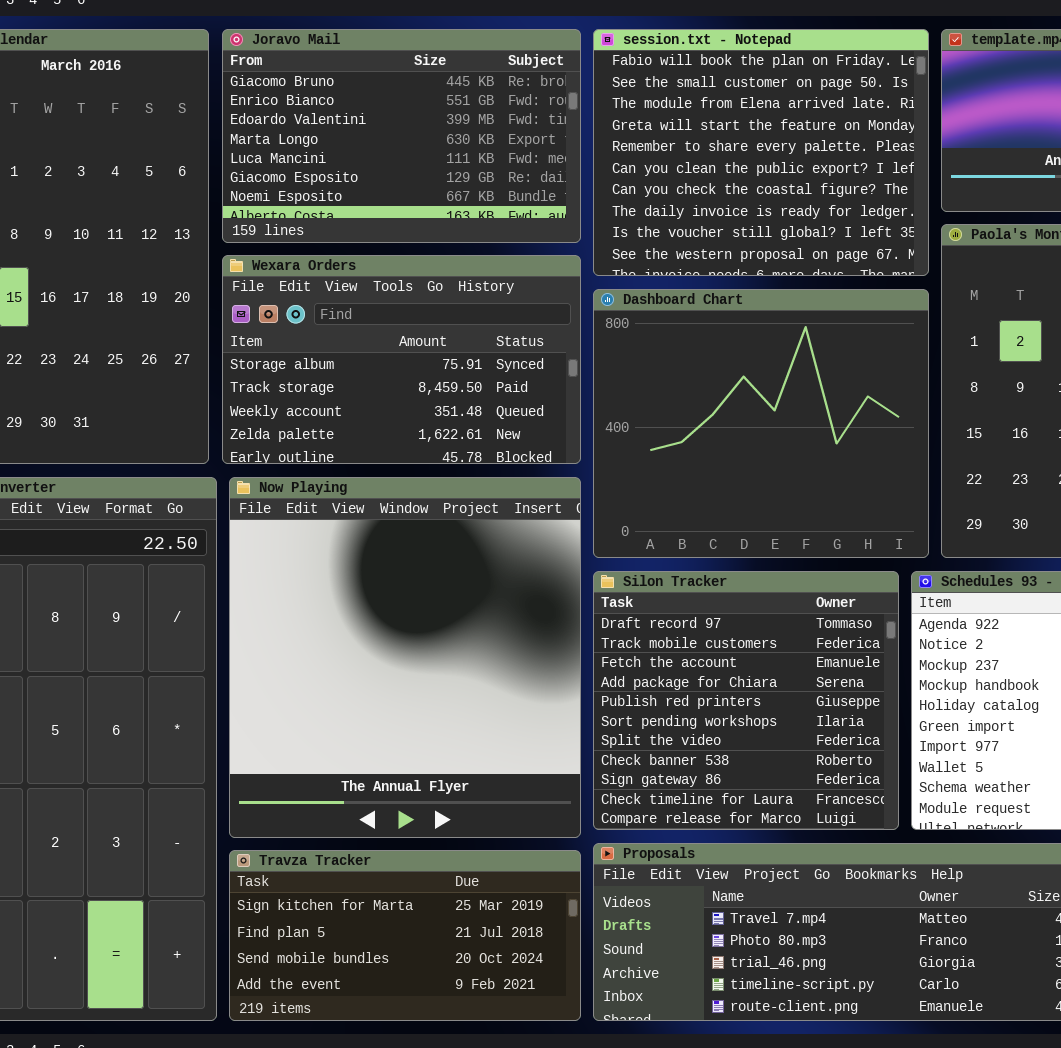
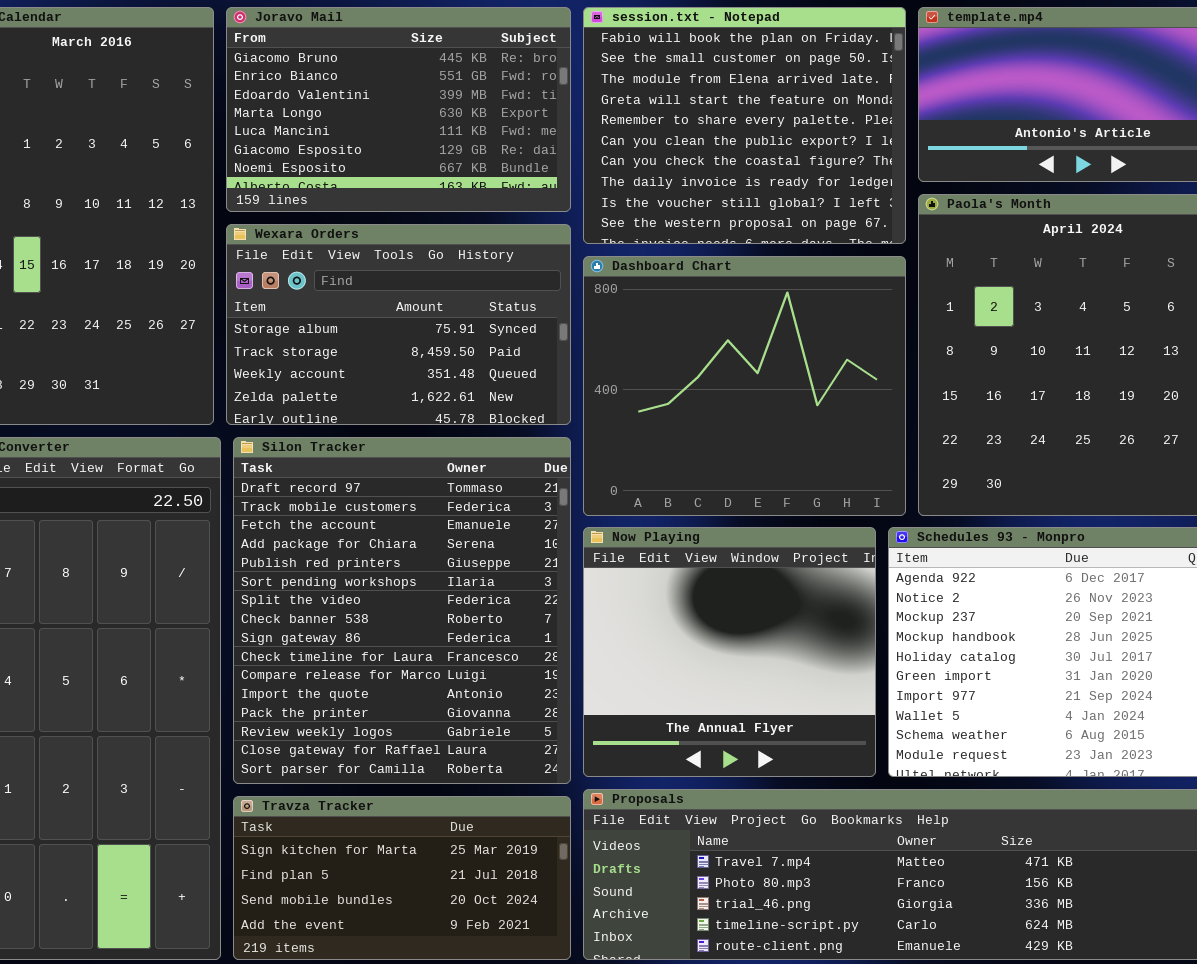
Now Playing: [229,477,581,838] -> [583,527,876,777], moved, resized
Silon Tracker: [593,571,899,830] -> [233,437,571,784], moved, resized

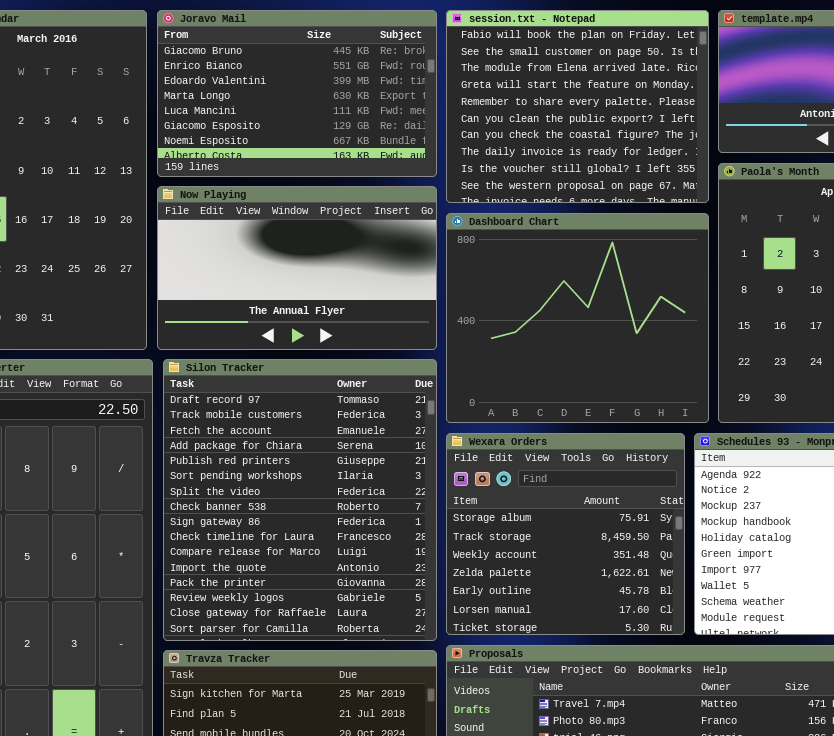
Wexara Orders: [226,224,571,425] -> [446,433,685,635], moved, resized
Now Playing: [583,527,876,777] -> [157,186,437,350], moved, resized

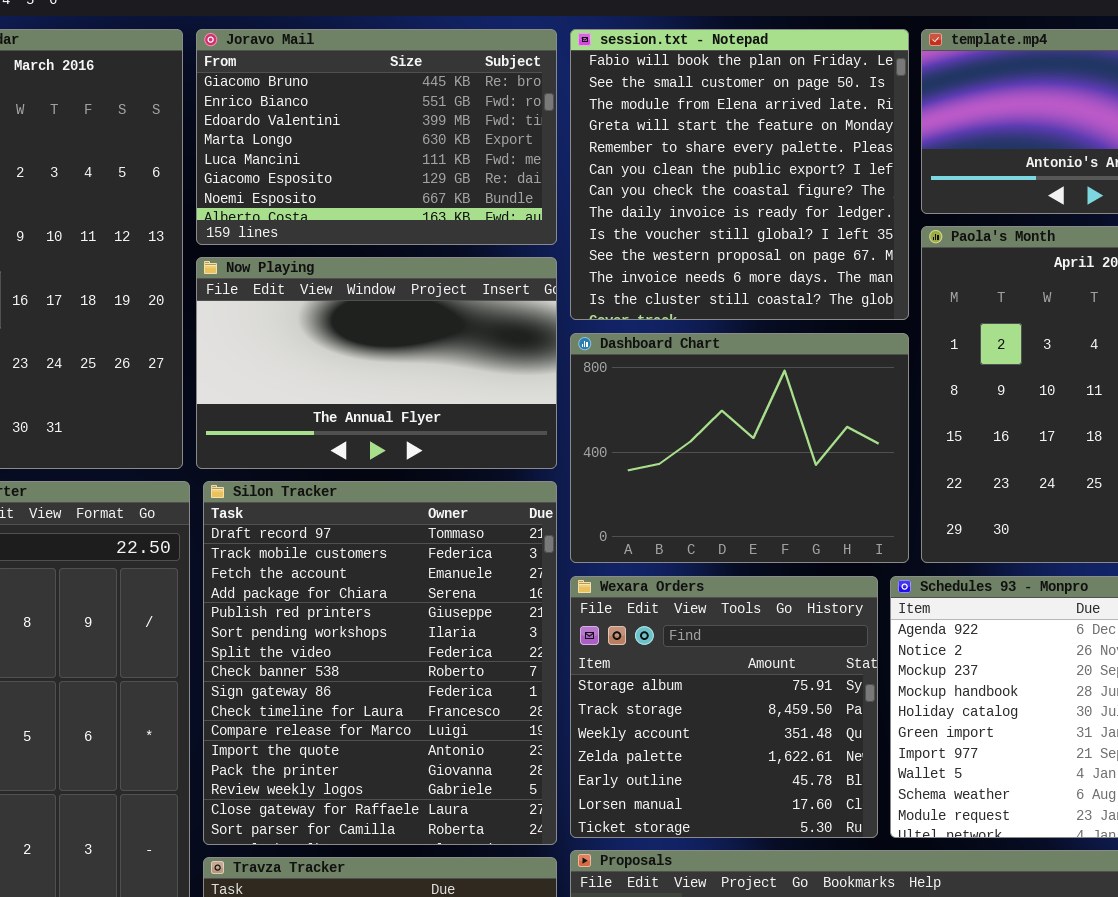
session.txt - Notepad: [446,10,709,203] -> [570,29,909,320], resized
Dashboard Chart: [446,213,709,423] -> [570,333,909,563], resized

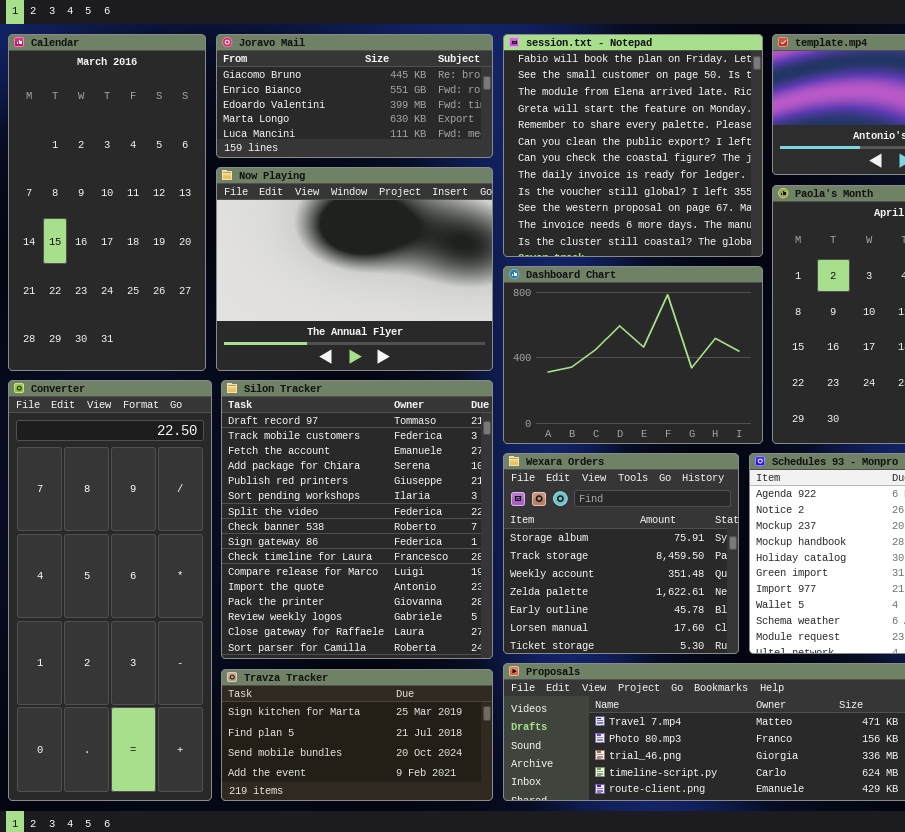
Joravo Mail: [196,29,557,245] -> [216,34,493,158], resized
Now Playing: [196,257,557,469] -> [216,167,493,371], resized

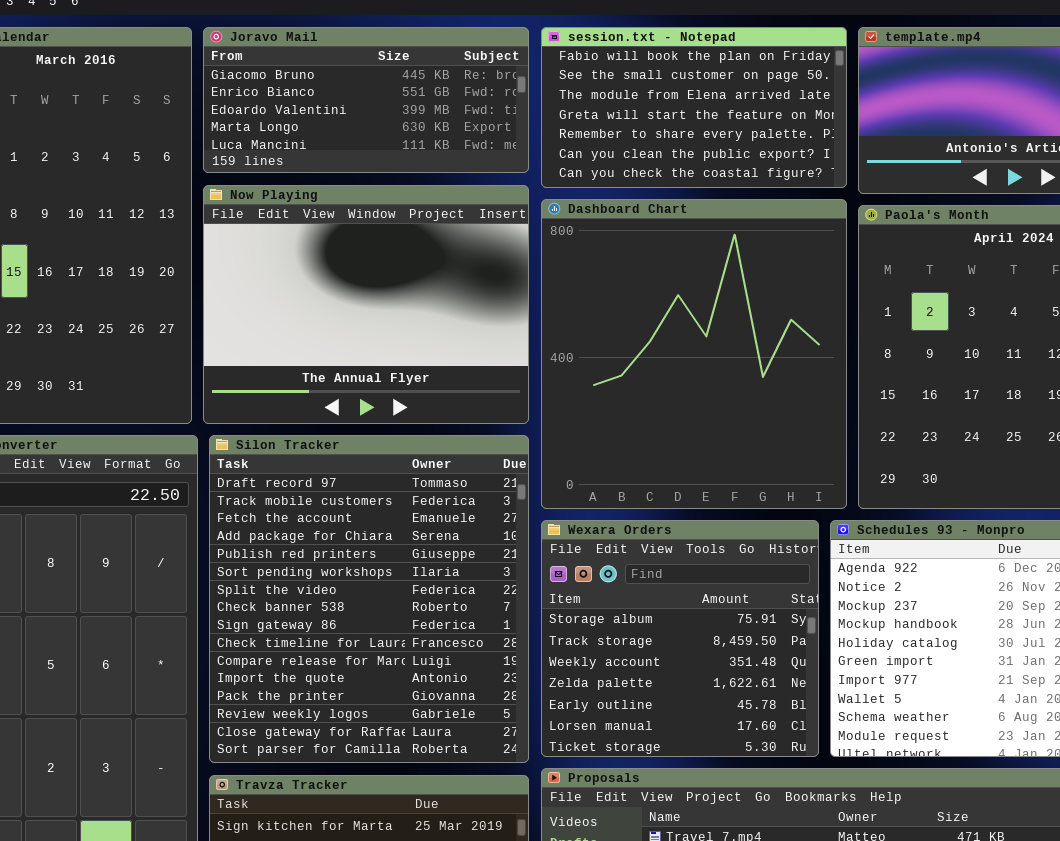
session.txt - Notepad: [503,34,763,257] -> [541,27,847,188], resized
Dashboard Chart: [503,266,763,444] -> [541,199,847,509], resized

